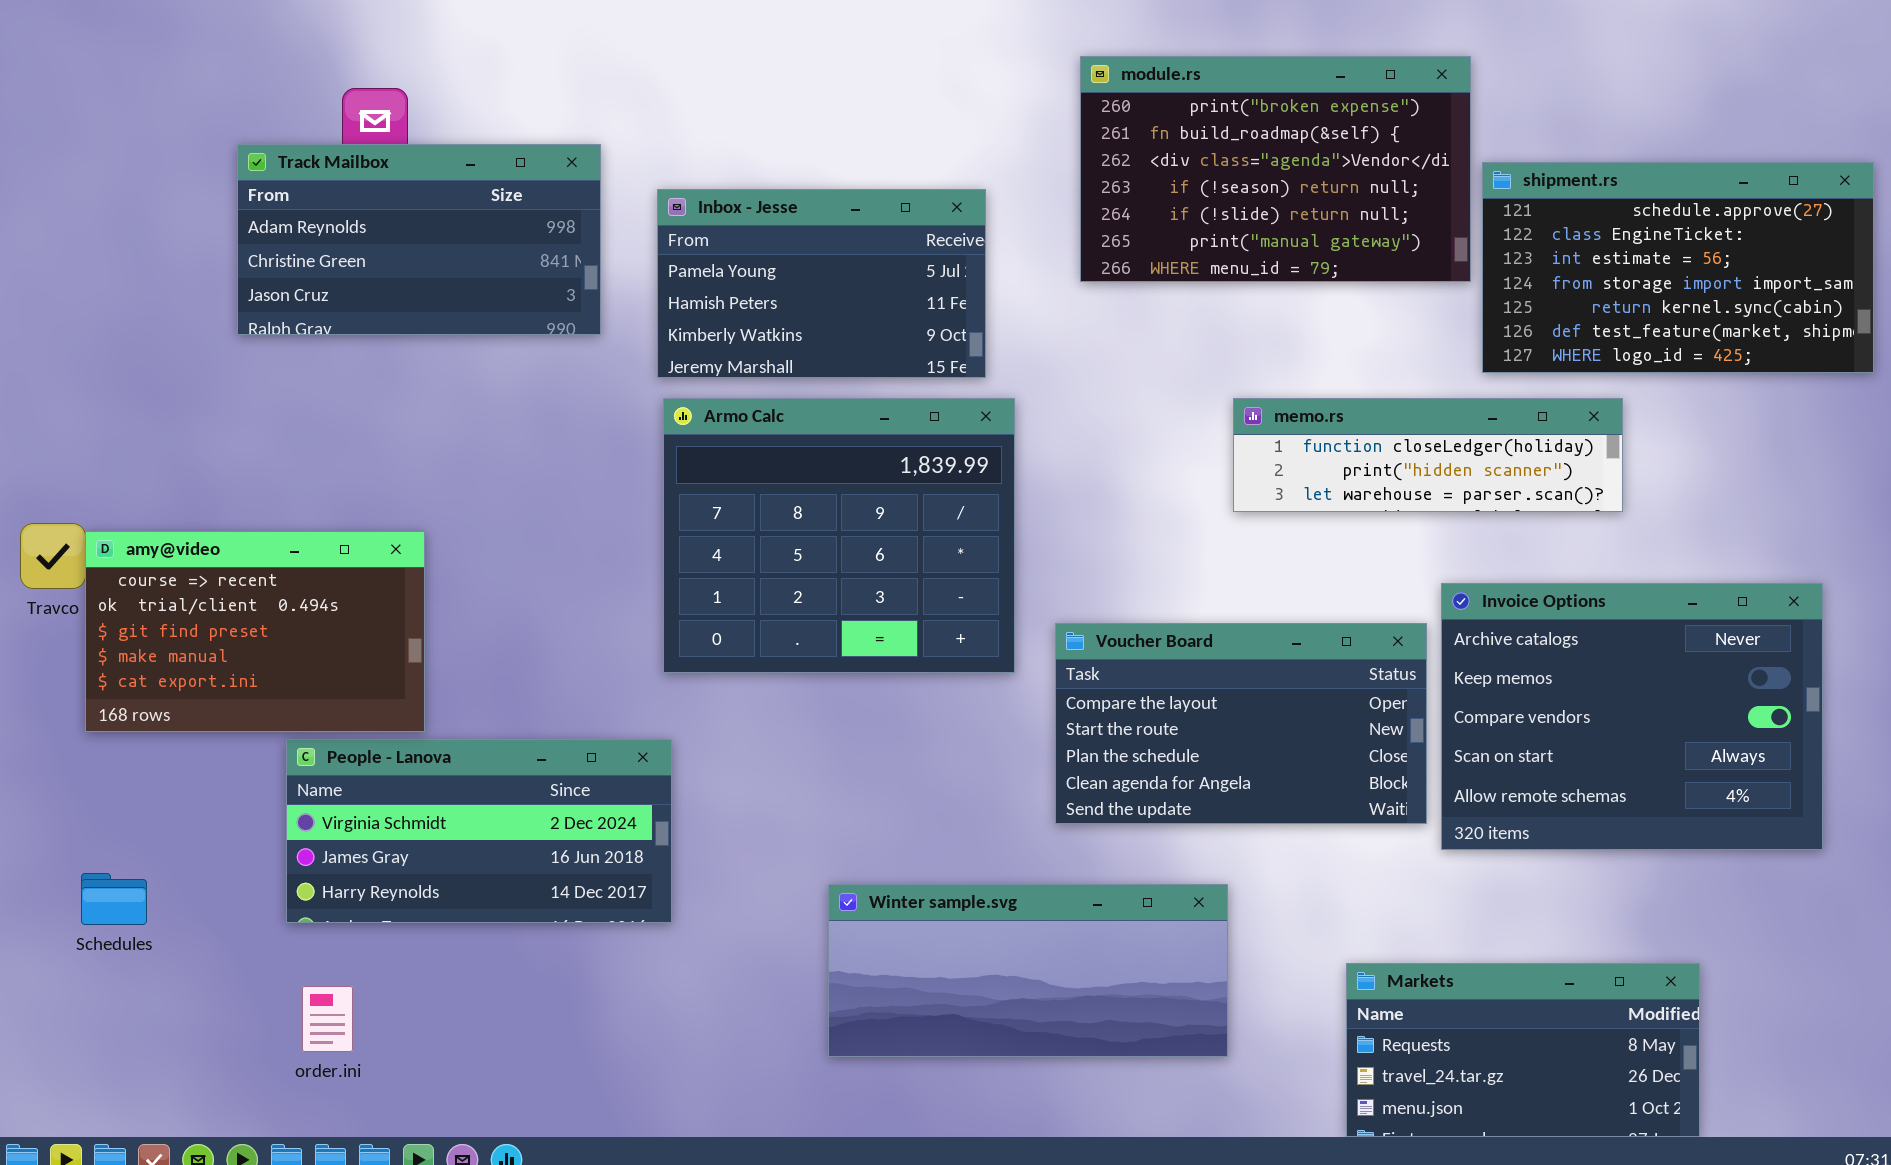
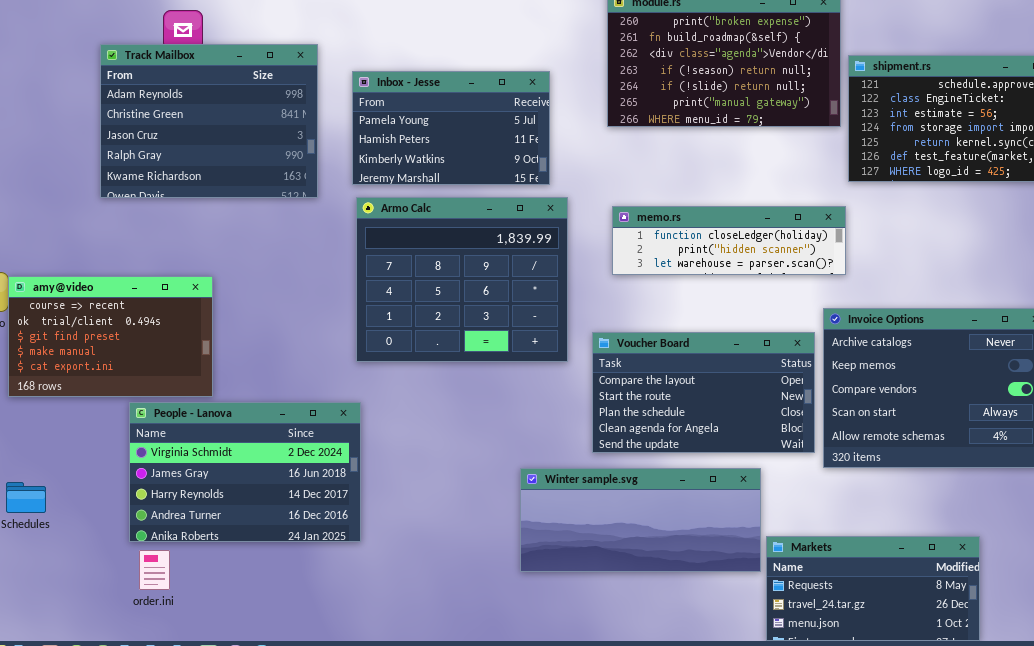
Track Mailbox: [237,144,601,335] -> [100,44,318,198], resized
memo.rs: [1233,398,1623,512] -> [612,206,846,275], moved
People - Lanova: [286,739,672,923] -> [129,402,361,542], resized
Winter sample.svg: [828,884,1228,1057] -> [520,468,761,572], moved

